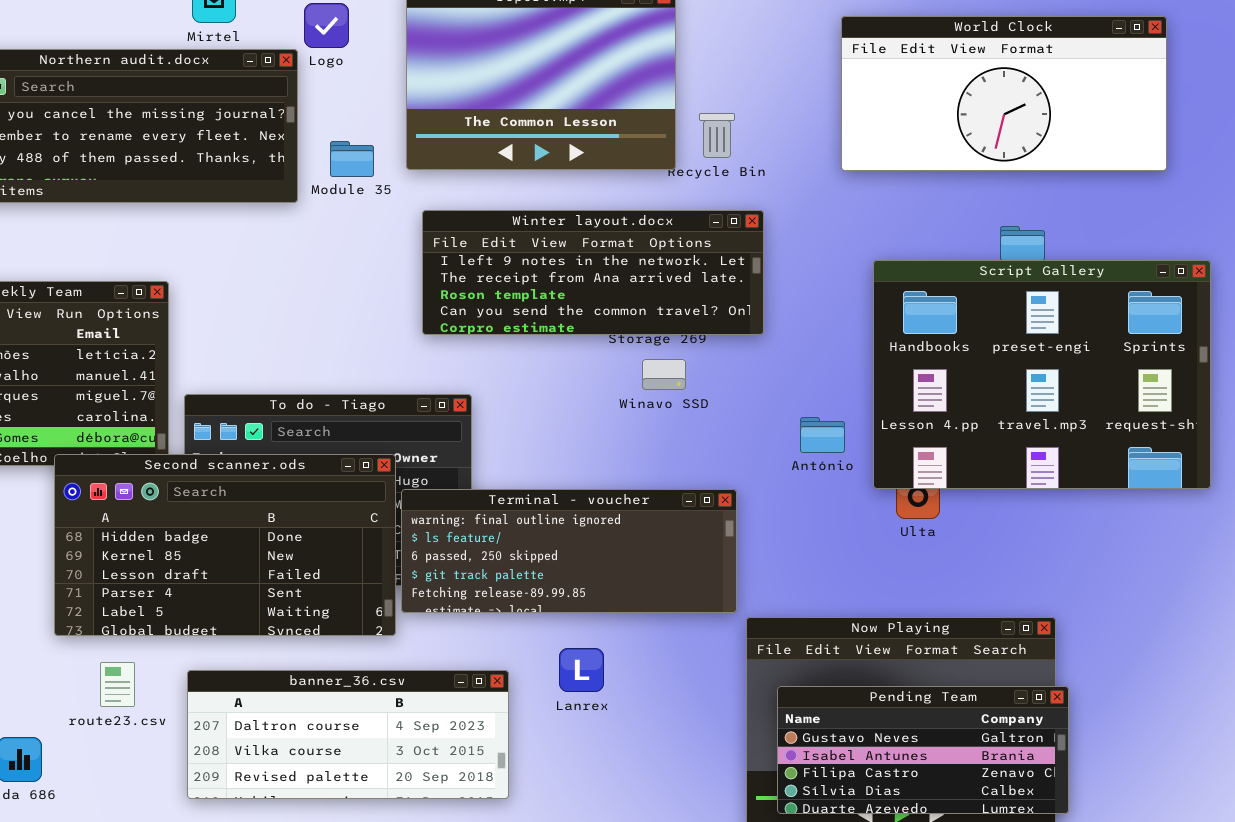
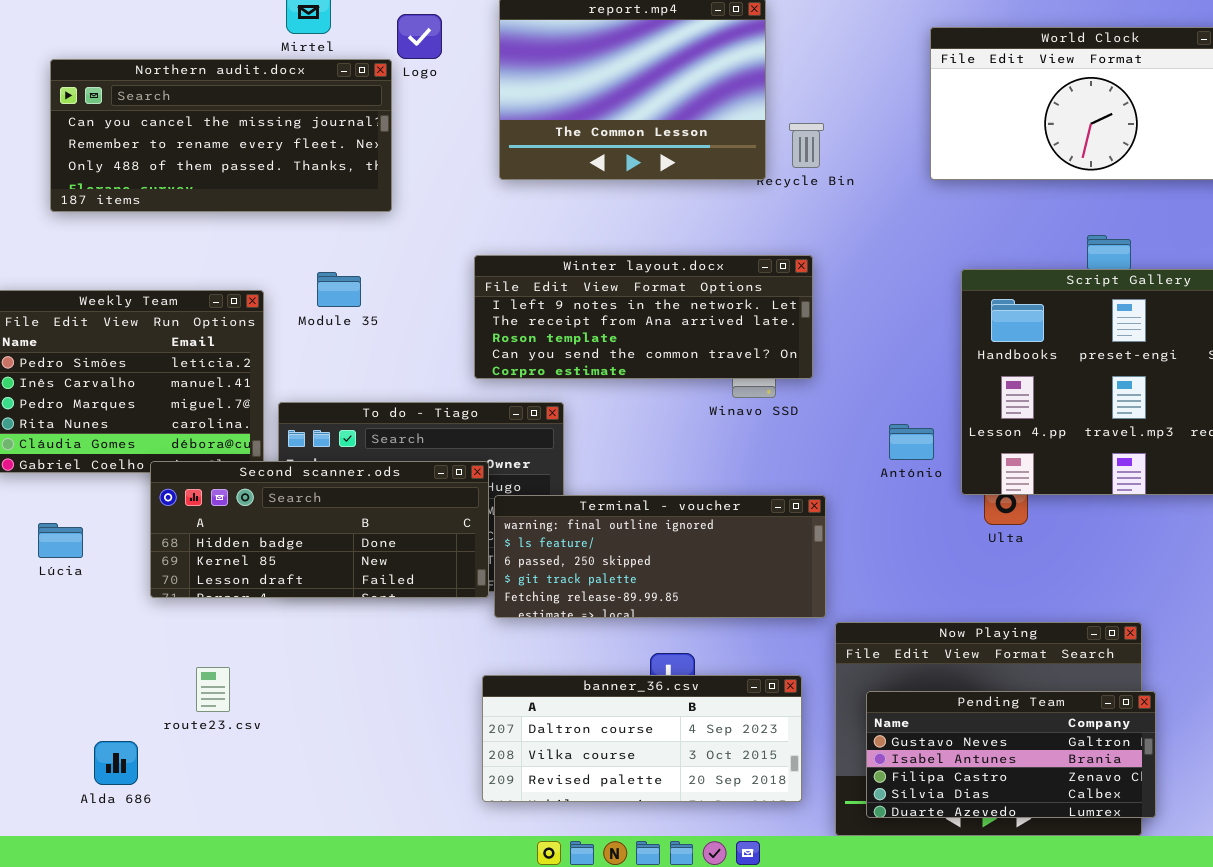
Module 35: [330,141,374,177] -> [317,272,361,307], moved
Winter layout.docx: [422,210,764,335] -> [474,255,813,379], moved
Second scanner.ods: [54,454,396,636] -> [150,461,489,598], resized
banner_36.csv: [187,670,509,799] -> [482,675,802,802], moved

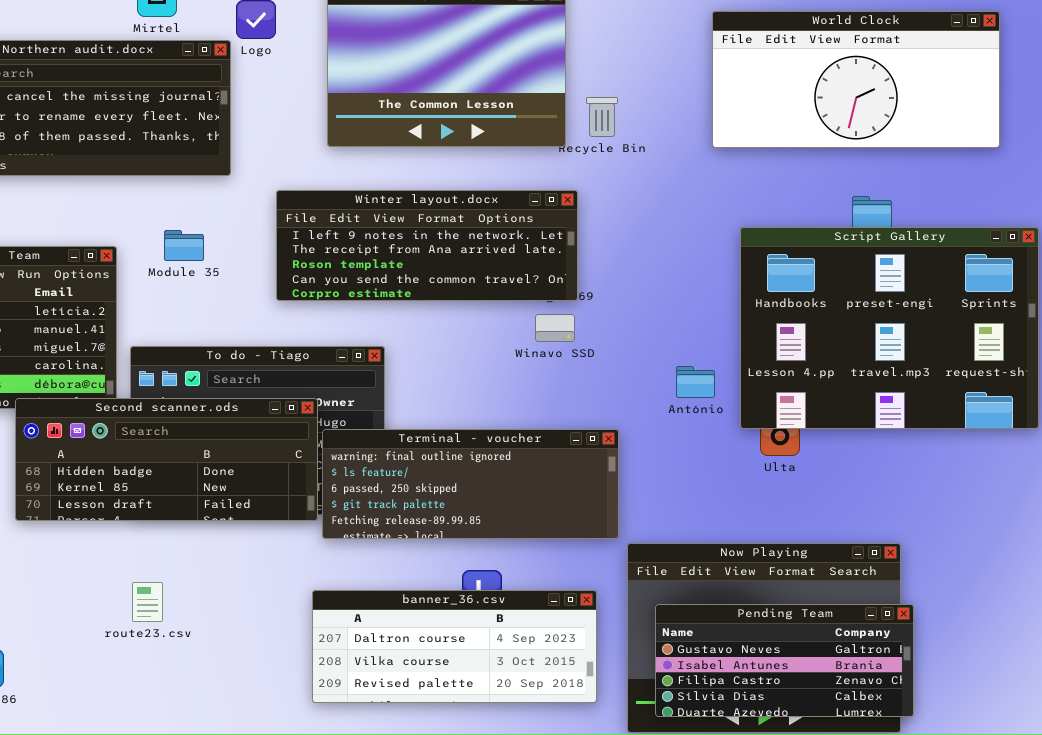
Winter layout.docx: [474,255,813,379] -> [276,190,578,301], moved
route23.csv: [196,667,230,712] -> [132,582,163,622], moved

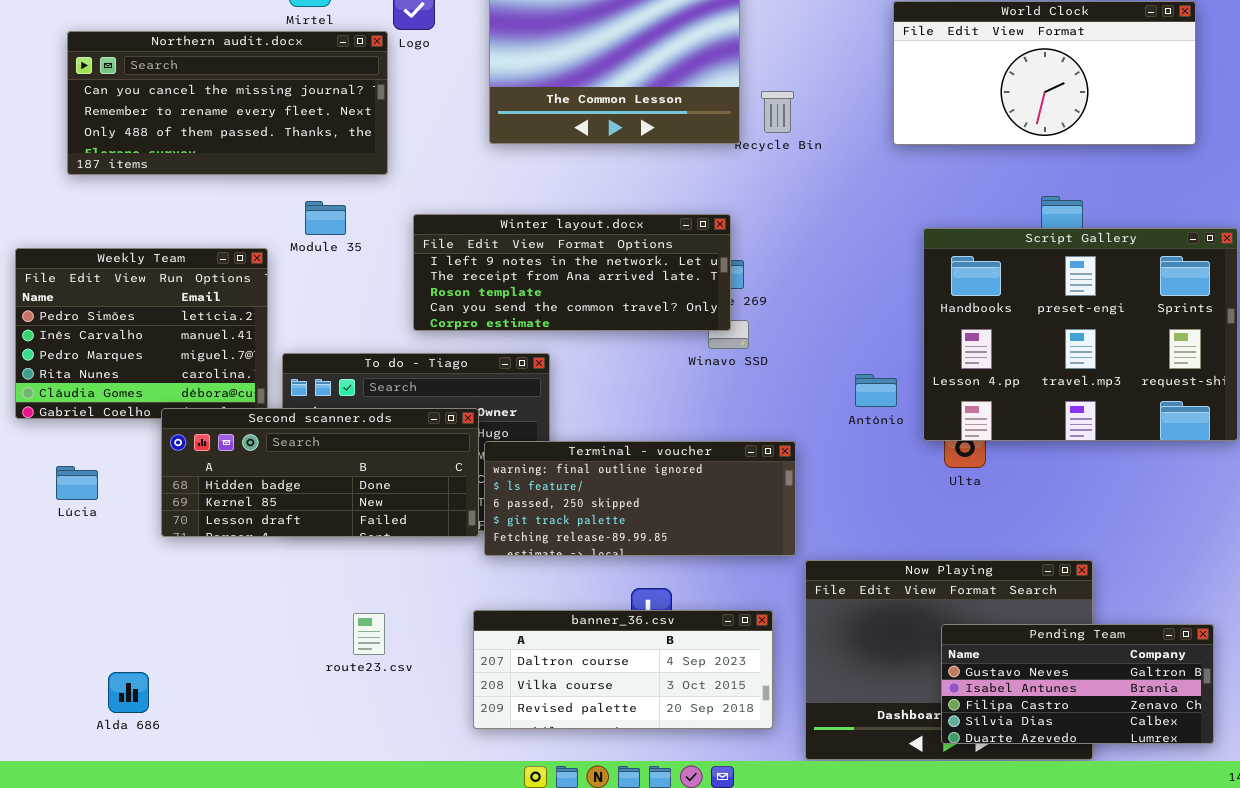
Winter layout.docx: [276,190,578,301] -> [413,214,731,331], moved
Module 35: [164,230,204,261] -> [305,201,346,235], moved
route23.csv: [132,582,163,622] -> [353,613,385,655], moved
Pending Team: [655,604,914,717] -> [941,624,1214,744], moved

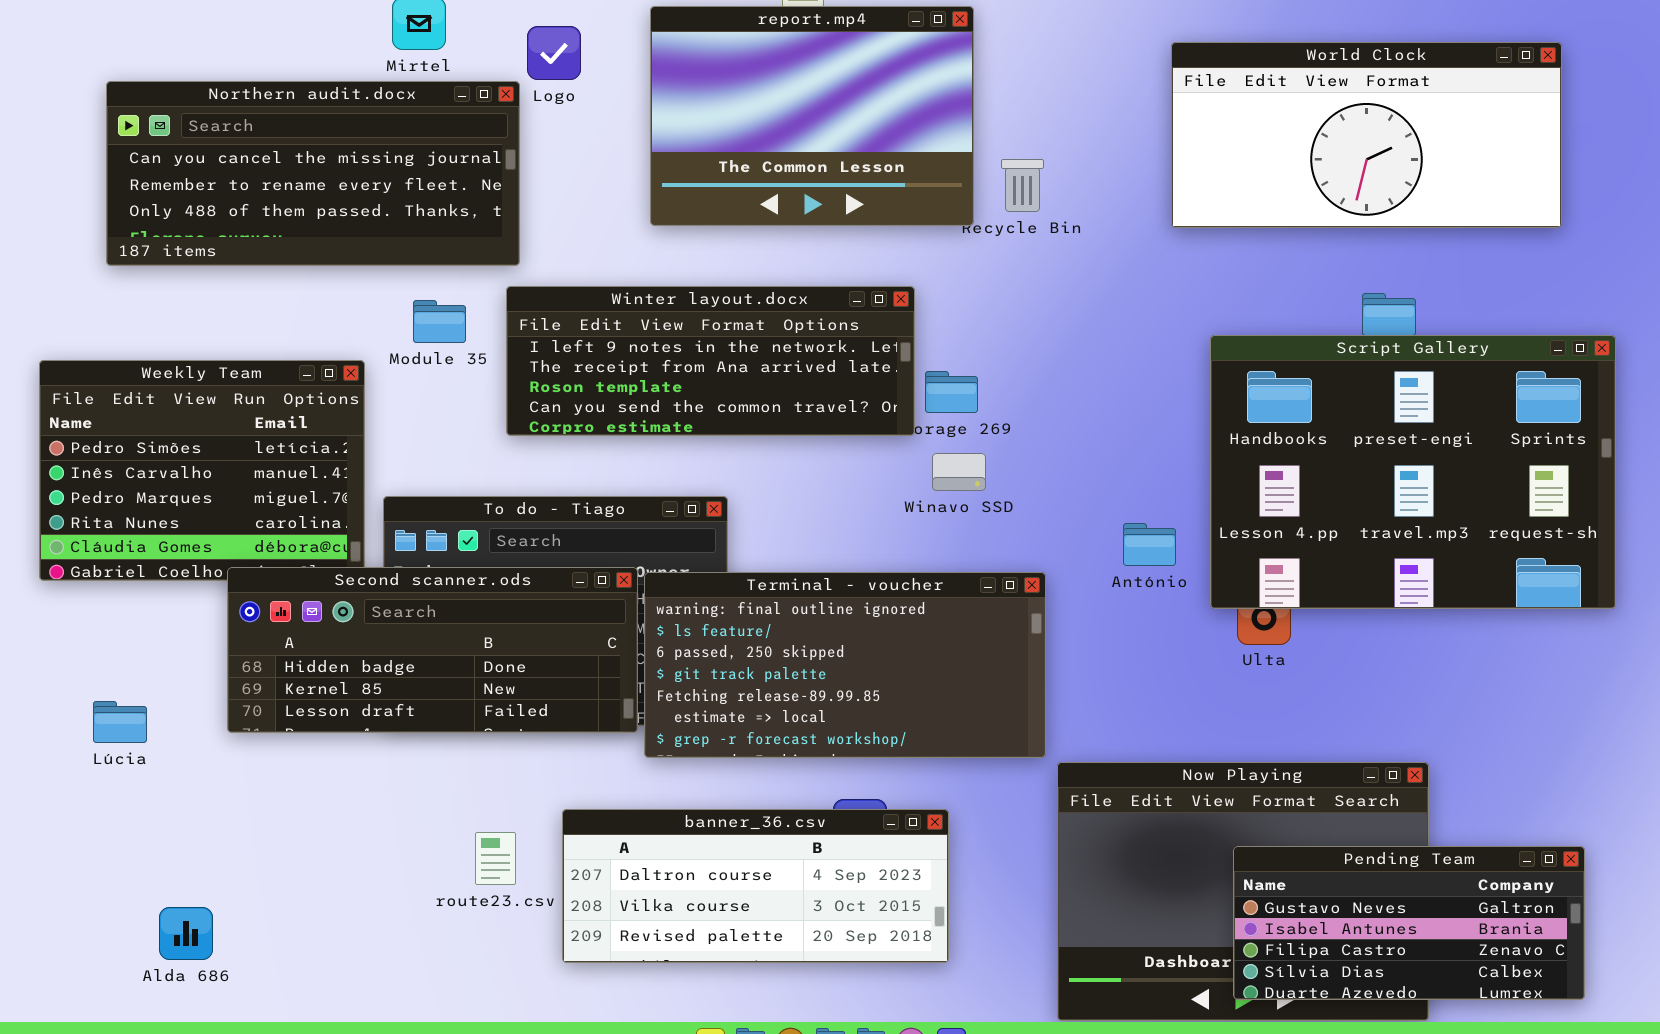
Winter layout.docx: [413,214,731,331] -> [506,286,915,436], moved
Terminal - voucher: [484,441,796,556] -> [644,572,1046,758], resized
Lúcia: [56,466,98,500] -> [93,701,147,743], moved
banner_36.csv: [473,610,773,729] -> [562,809,949,963], moved

